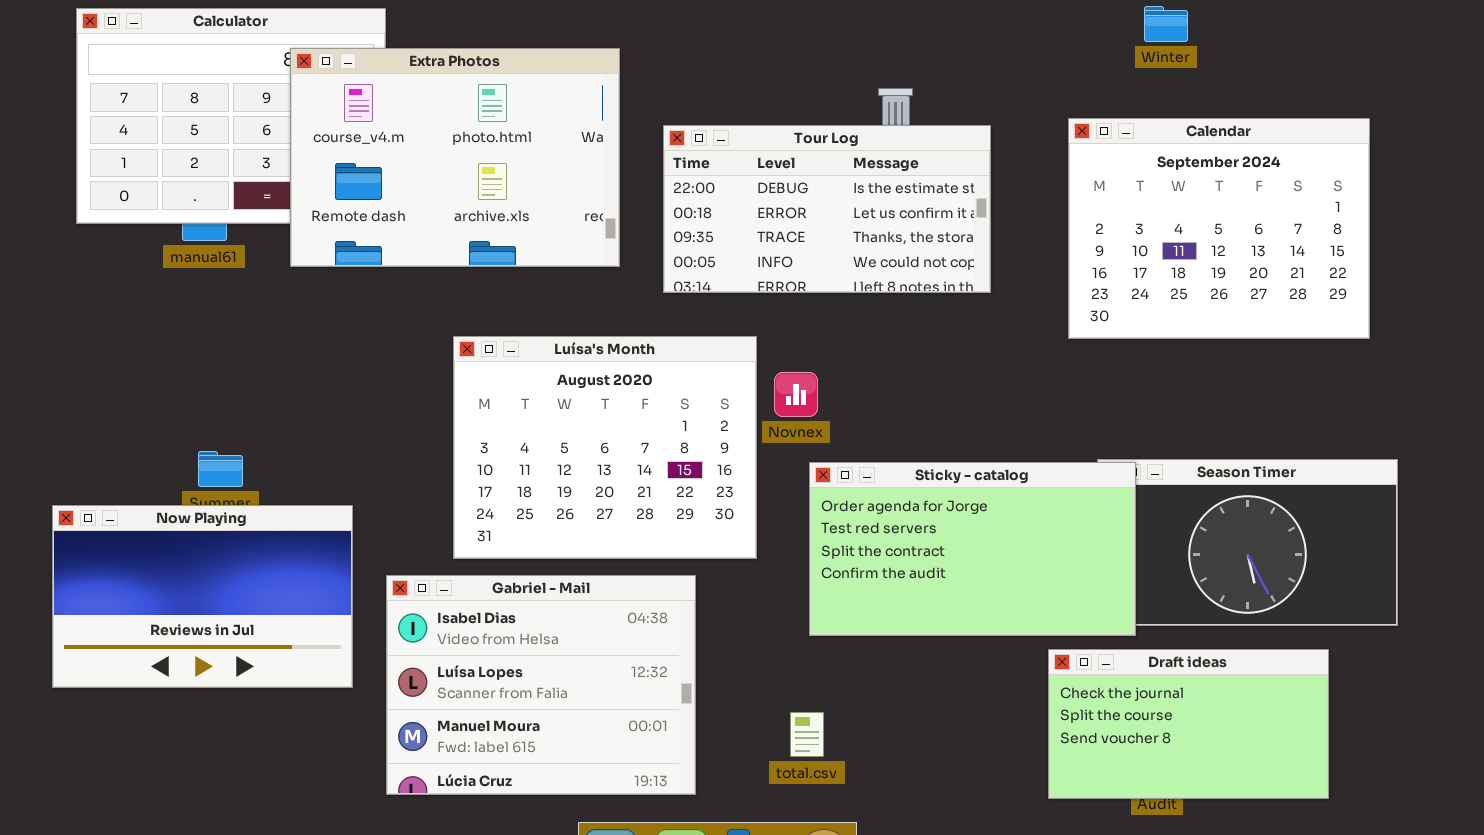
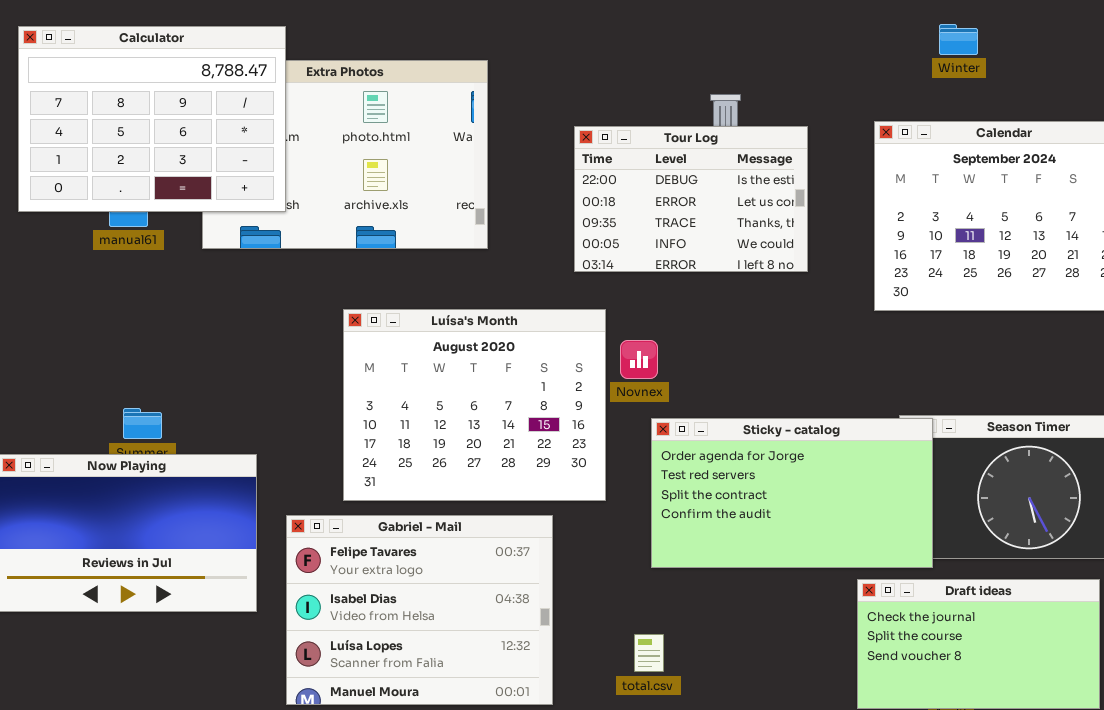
Calculator: [76,8,386,224] -> [18,26,286,212], raised
Tour Log: [663,125,991,293] -> [574,126,808,272], resized
Gabriel - Mail: [386,575,696,795] -> [286,515,553,705], scrolled up 1 row

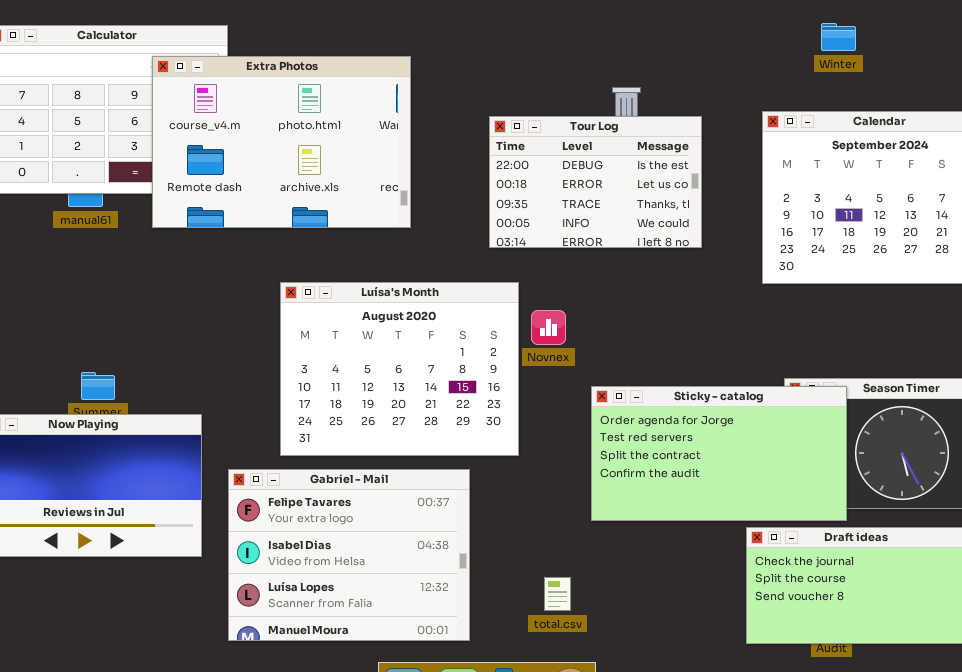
Extra Photos: [202,60,488,249] -> [152,56,411,228], raised
Sticky - catalog: [651,418,933,568] -> [591,386,847,521], moved

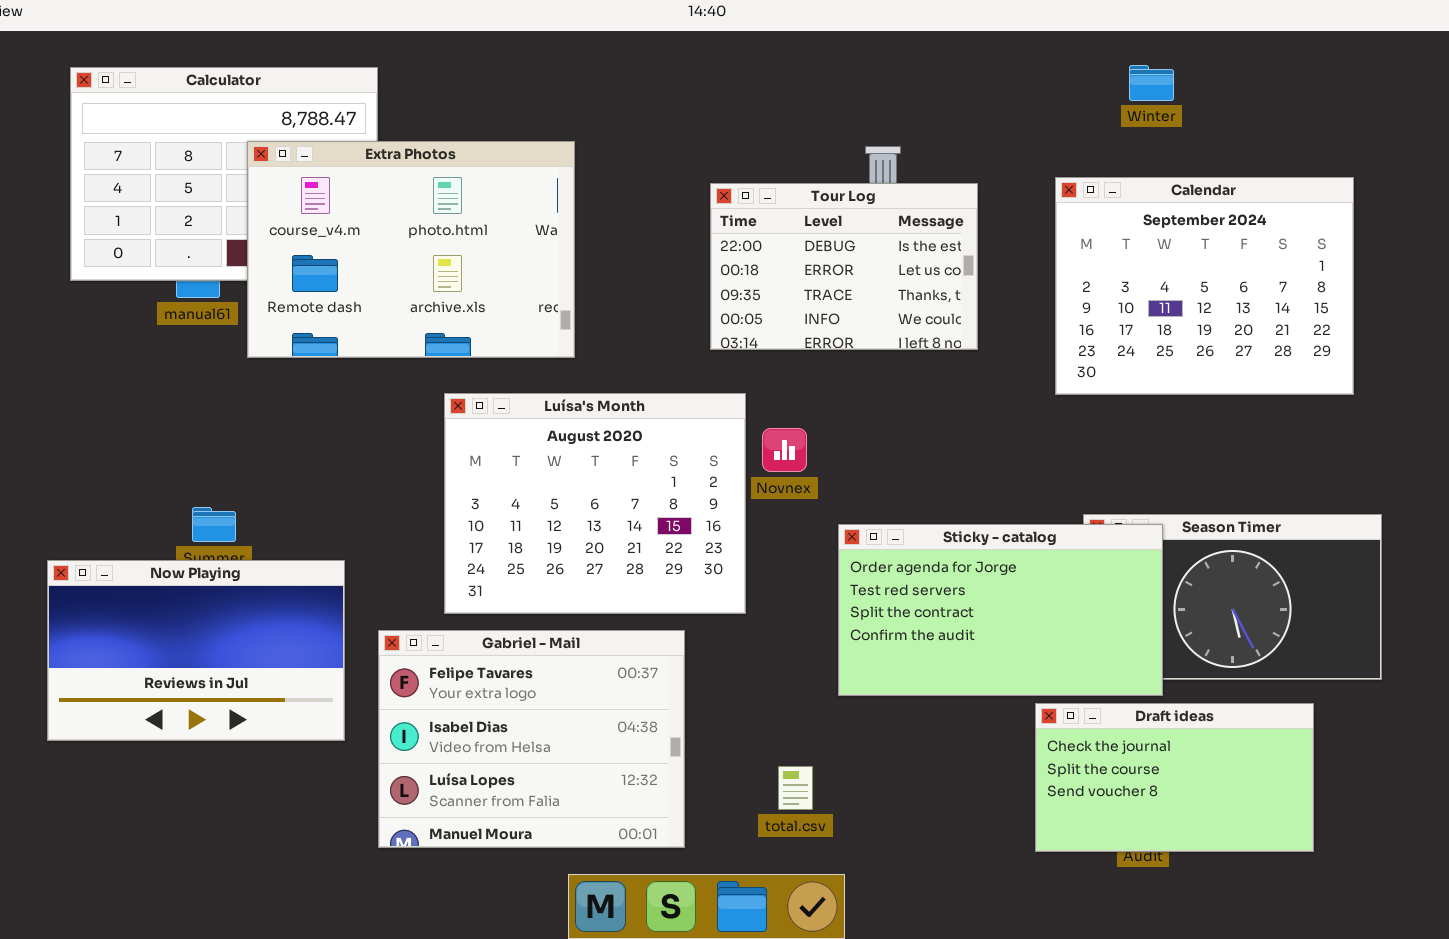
Extra Photos: [152,56,411,228] -> [247,141,575,358], moved

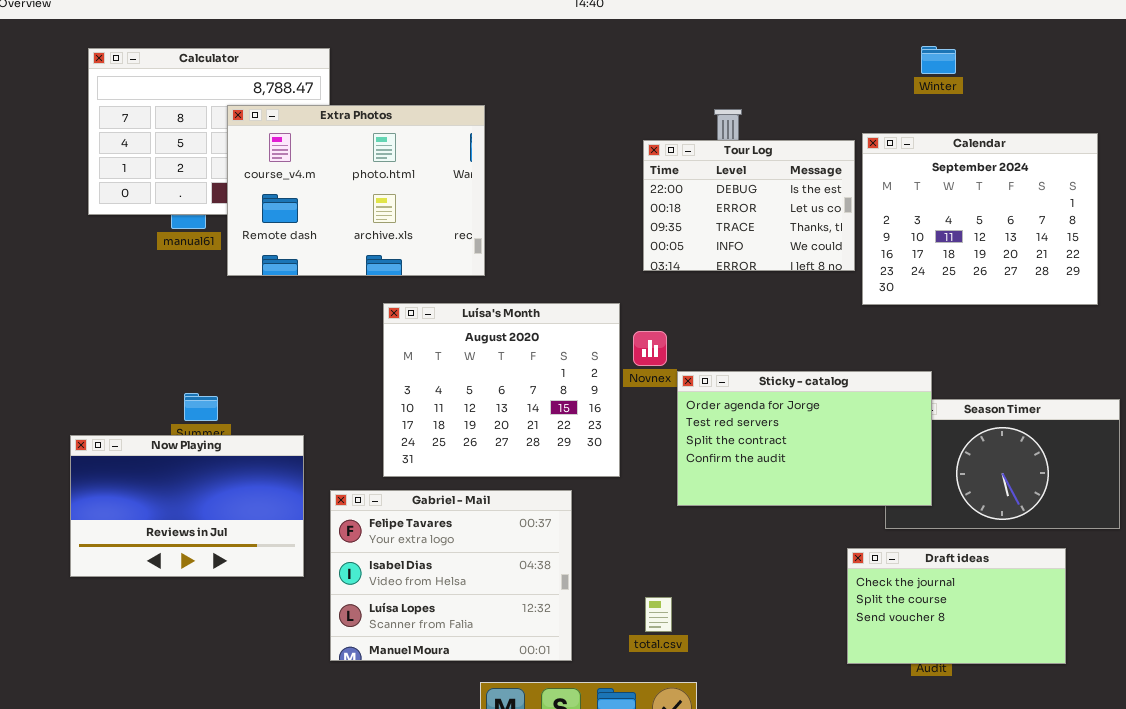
Tour Log: [710,183,978,350] -> [643,140,855,271], moved
Sticky - catalog: [838,524,1163,696] -> [677,371,932,506], moved

